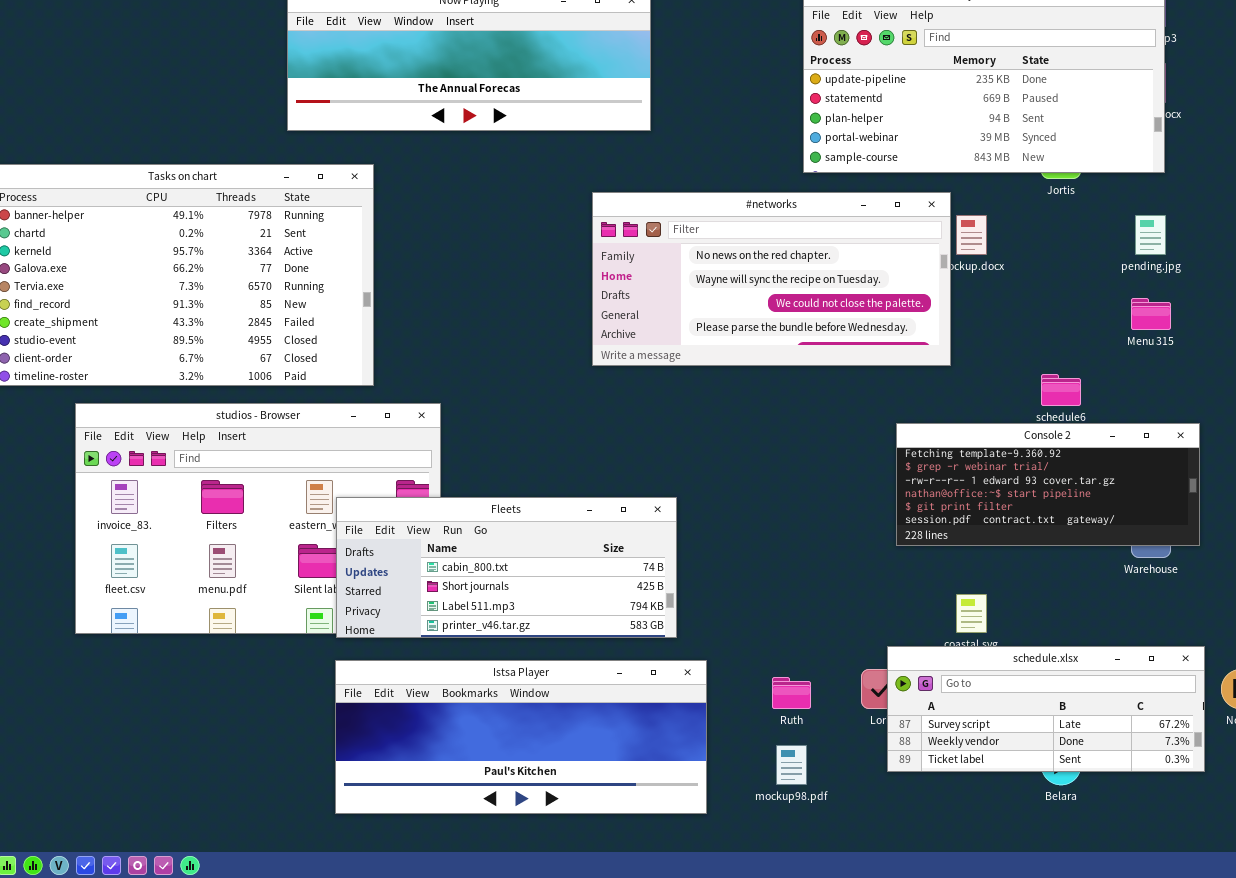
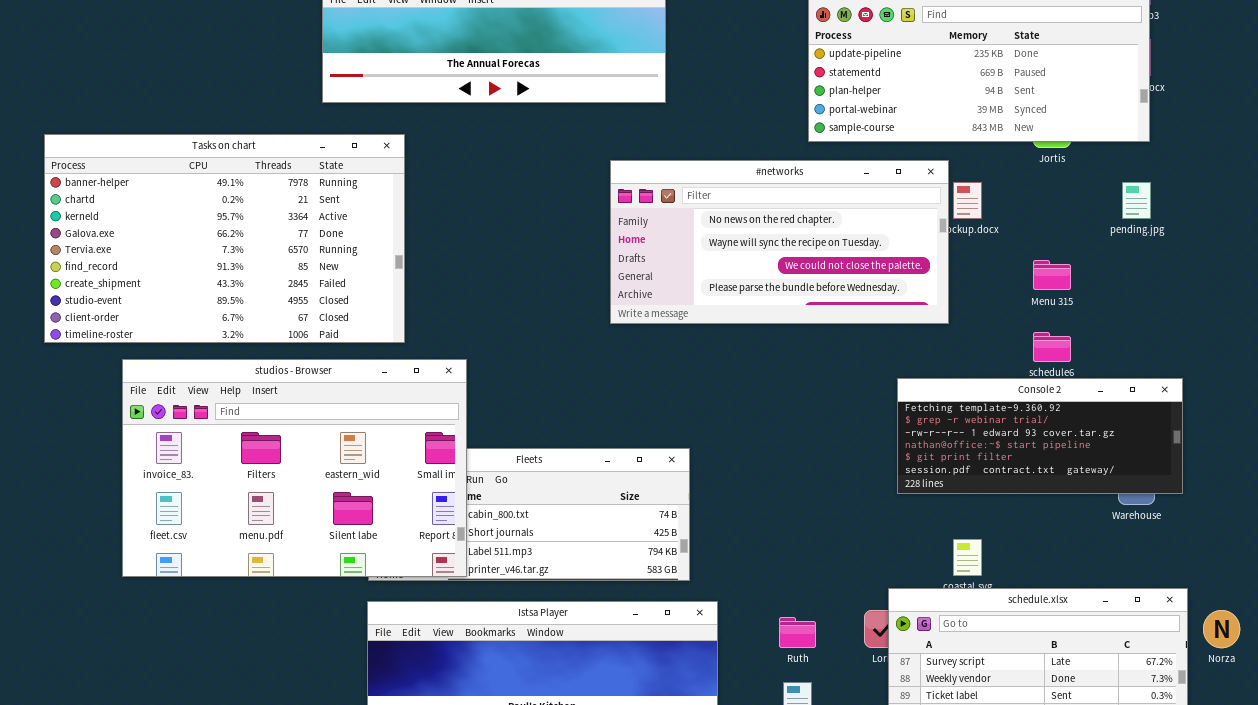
Menu 315: [1131,298,1171,330] -> [1033,260,1071,290], moved
studios - Browser: [75,403,441,634] -> [122,359,467,577], raised

